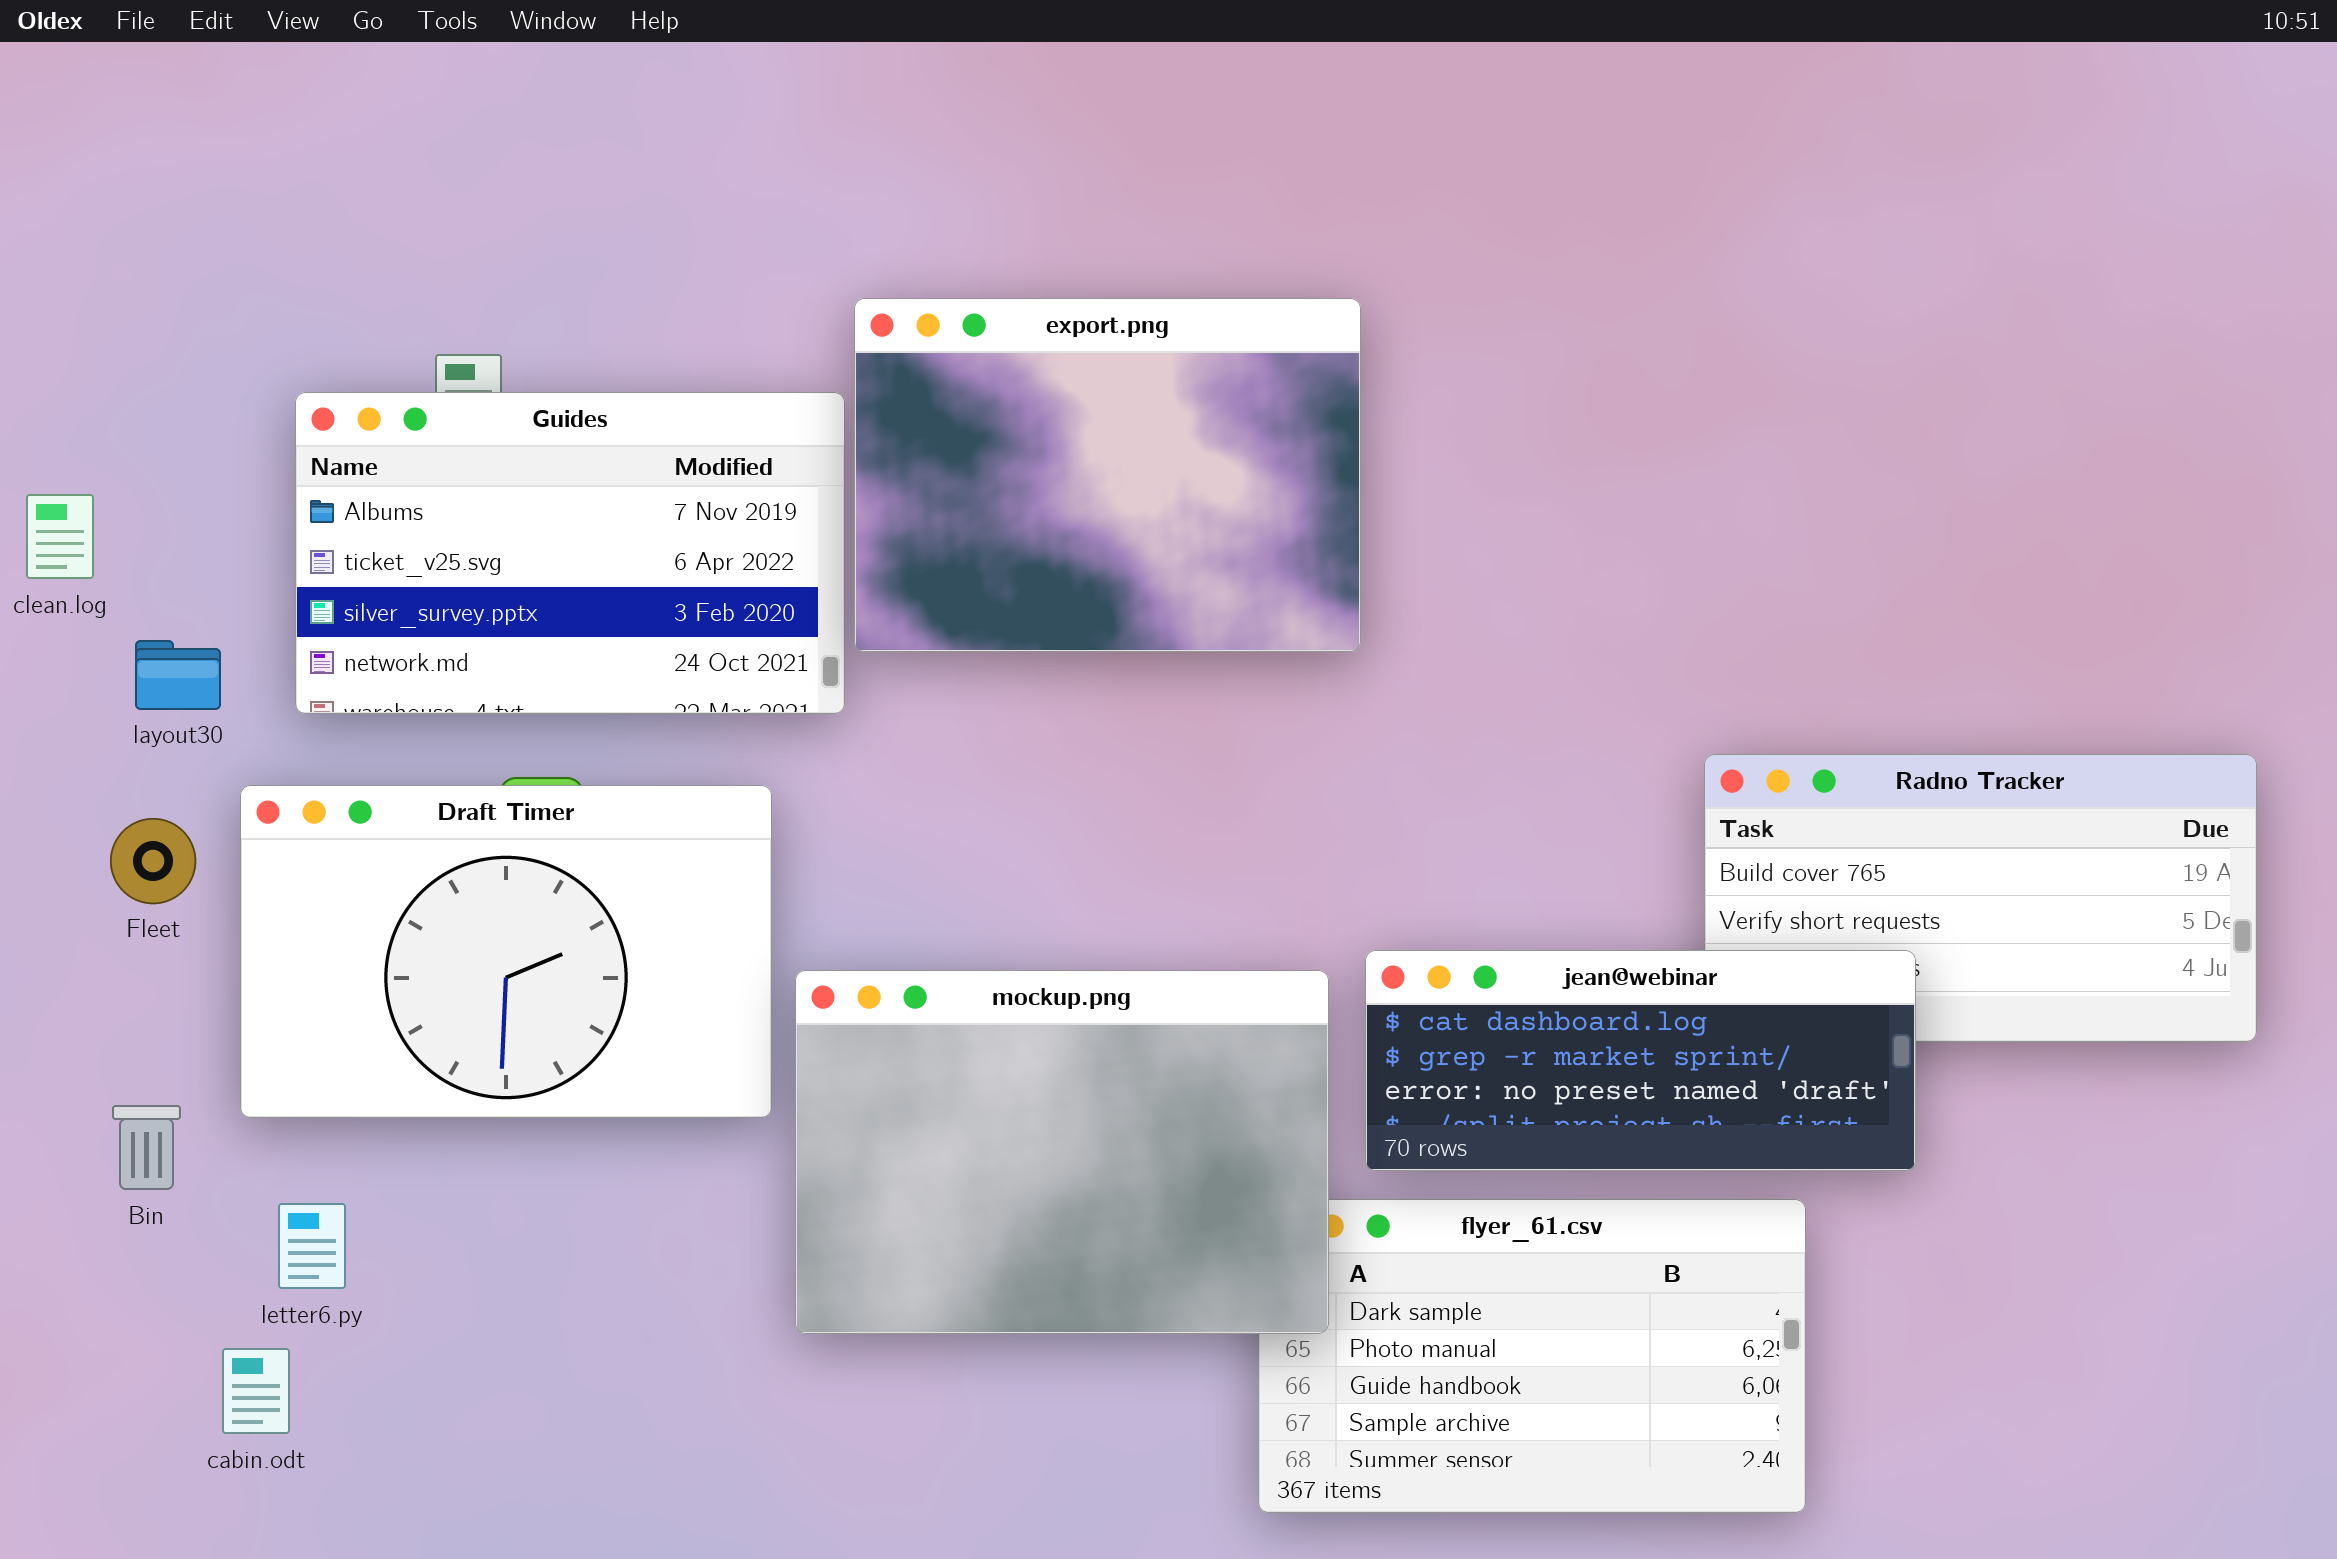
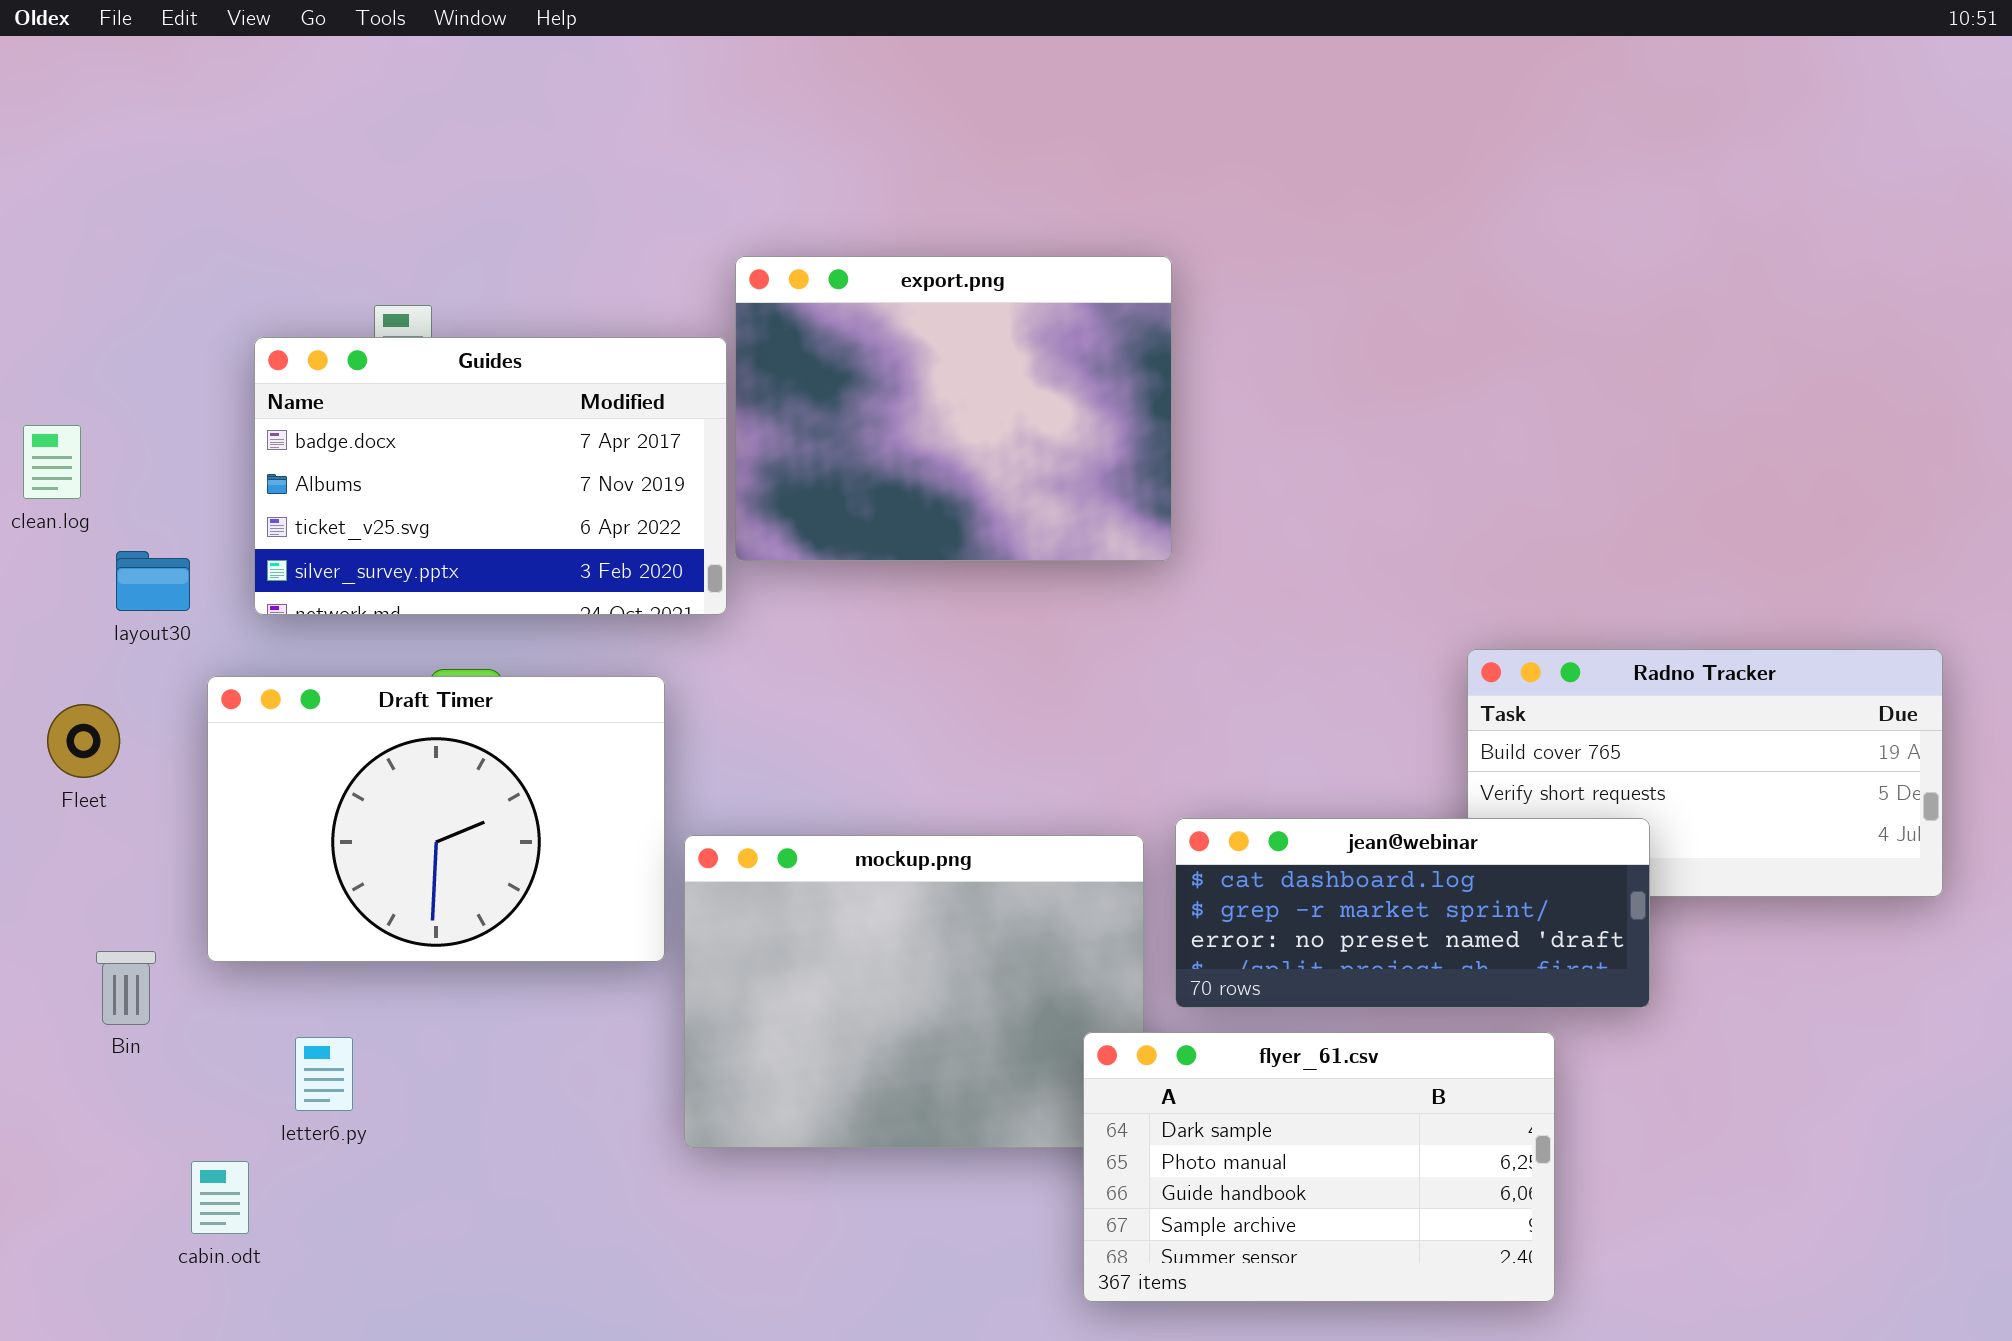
Guides: [295,392,845,714] -> [254,337,727,615], scrolled up 1 row
Fleet: [110,818,196,904] -> [47,704,120,778], moved
flyer_61.csv: [1258,1199,1806,1513] -> [1083,1032,1555,1302], raised
letter6.py: [278,1203,346,1289] -> [295,1037,353,1111], moved

